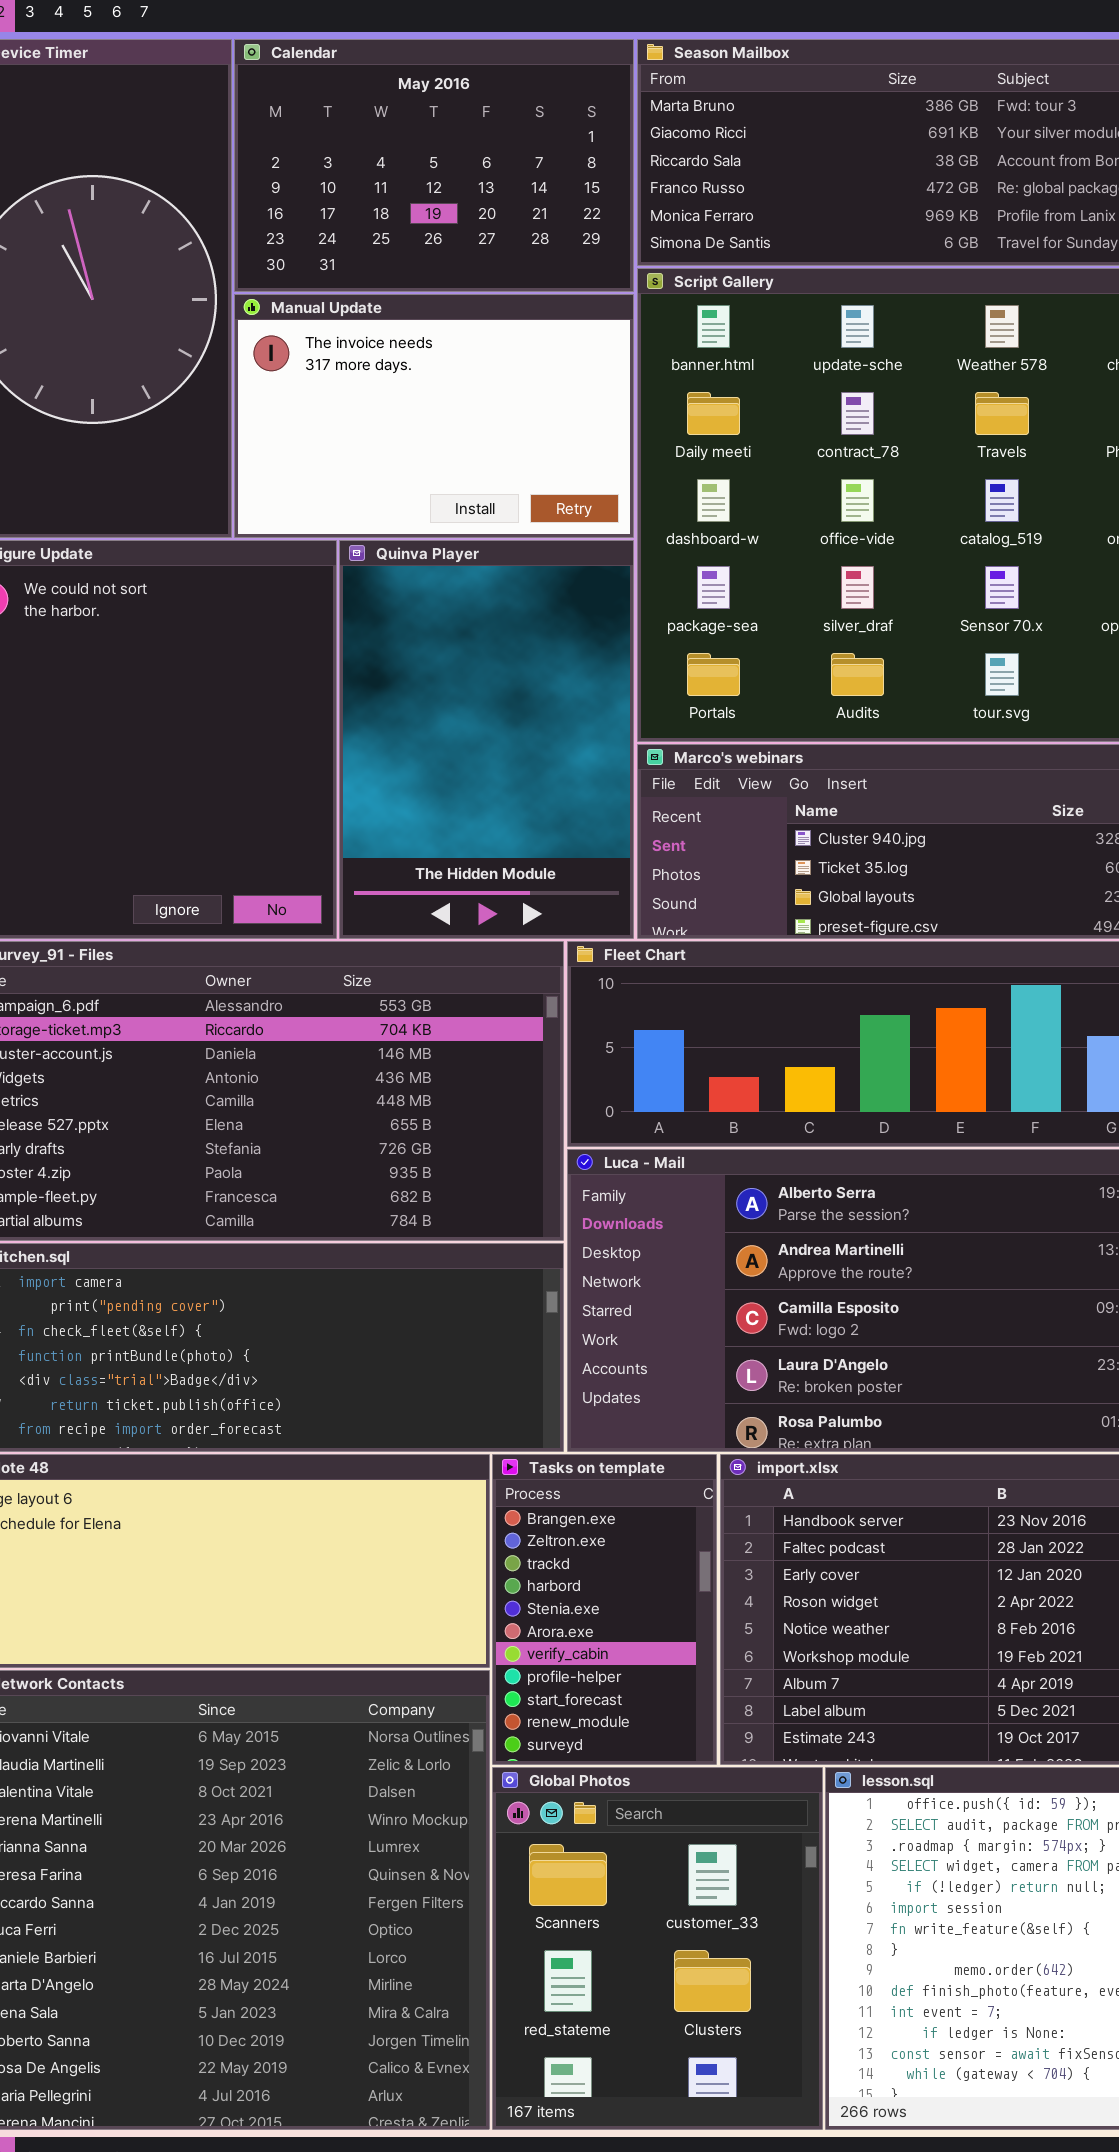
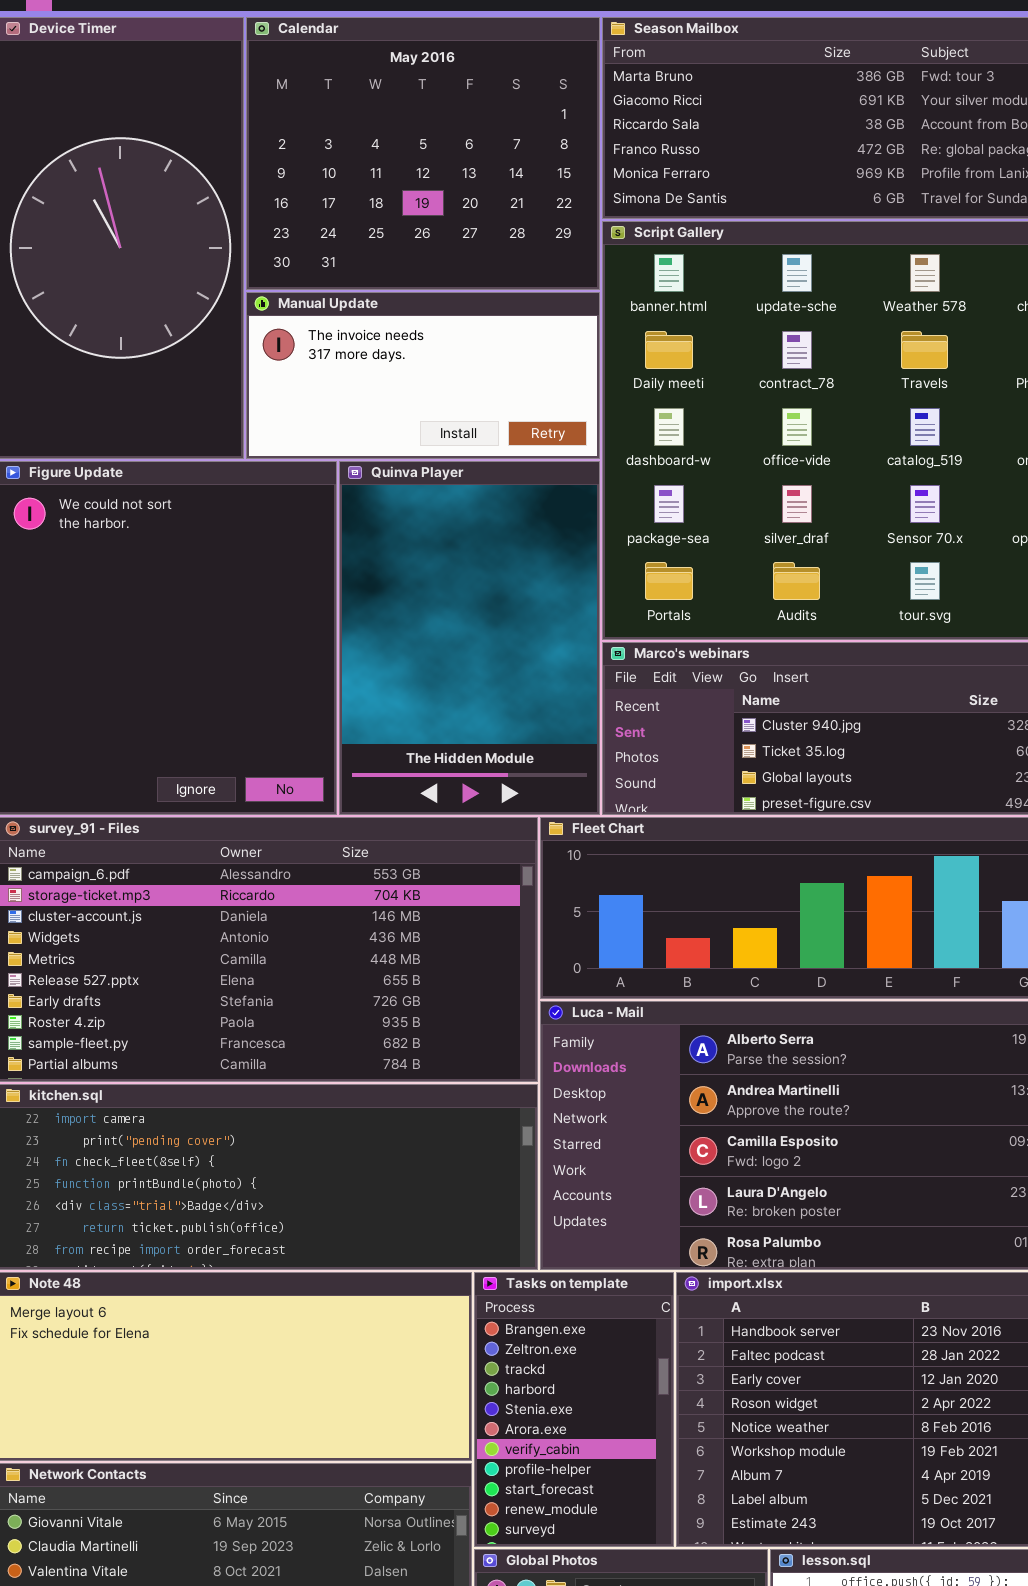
Calendar: [234,39,634,292] -> [246,17,600,290], resized
Manual Update: [234,294,634,538] -> [246,292,600,459], resized

